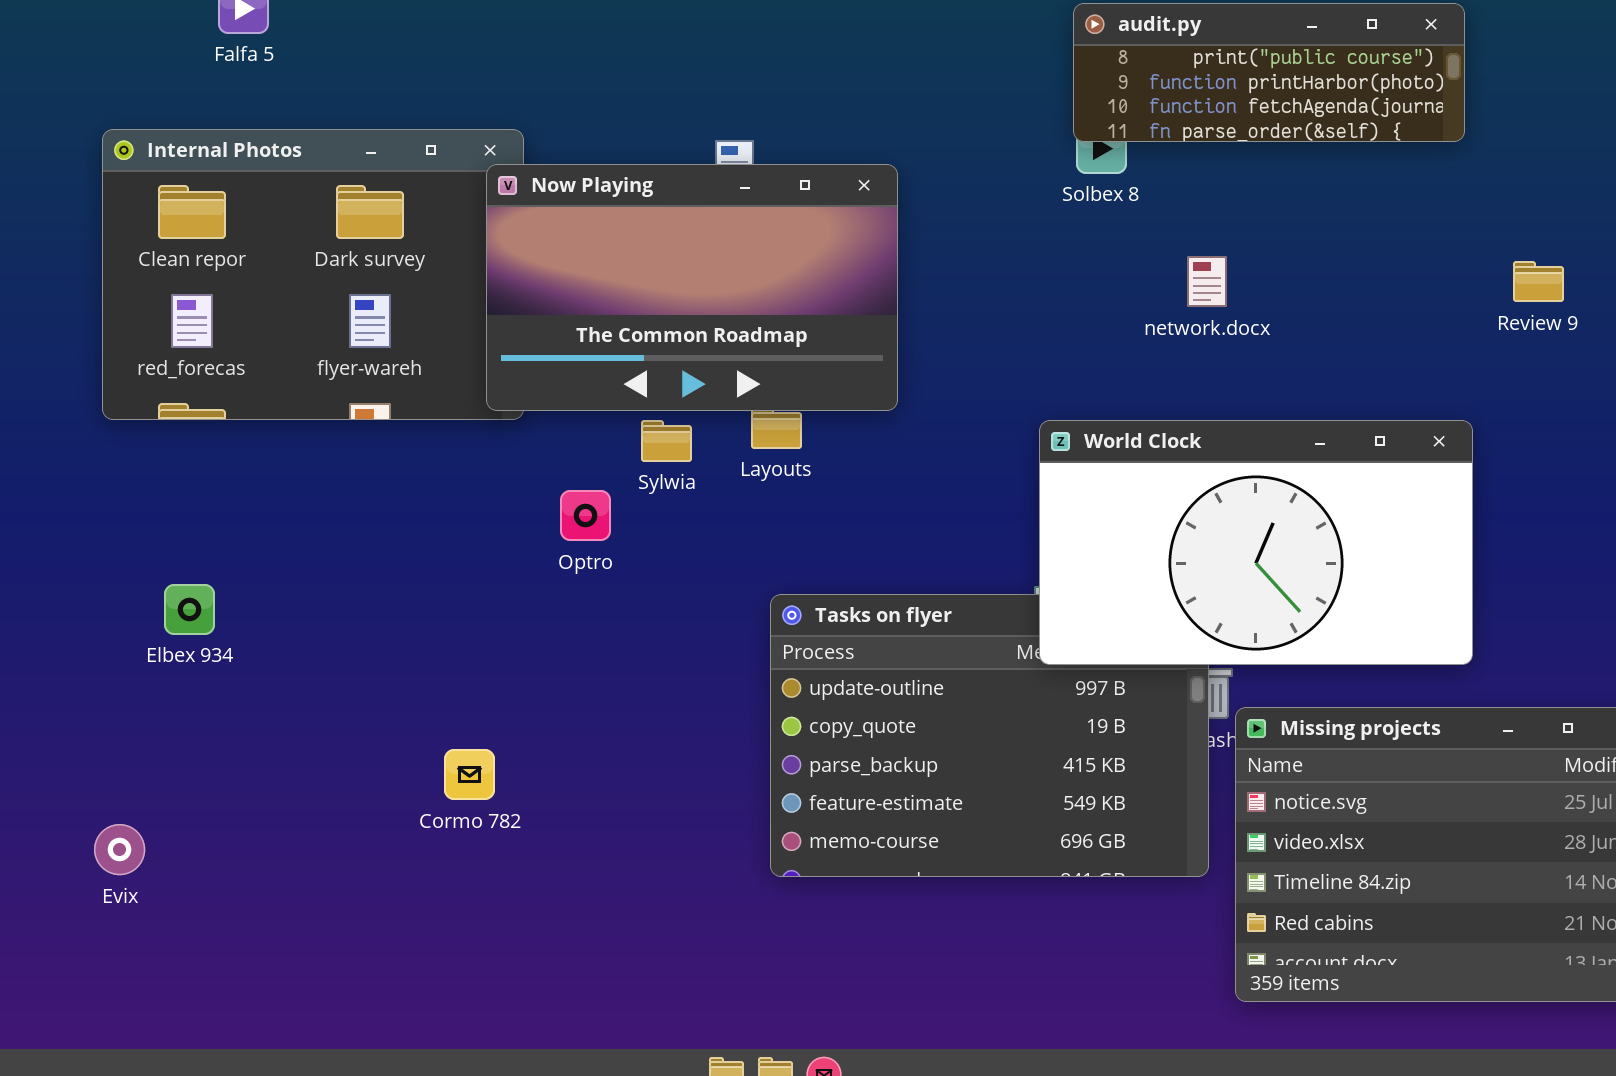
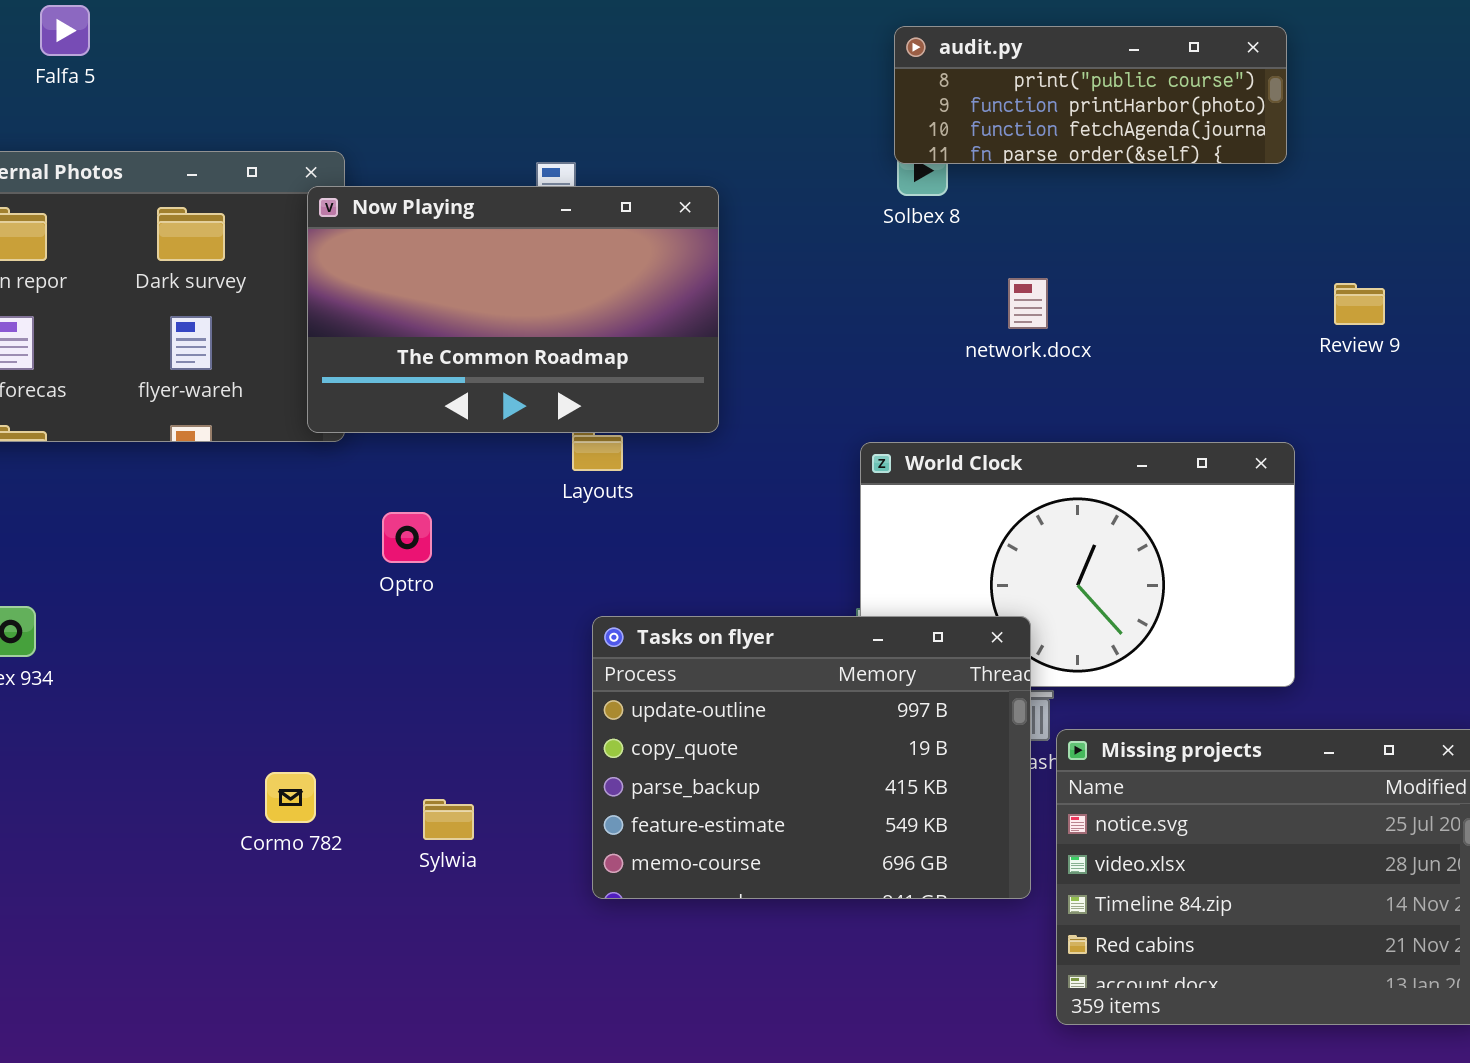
Sylwia: [641,420,692,462] -> [423,799,474,840], moved
Tasks on flyer: [770,594,1209,877] -> [592,616,1031,899], raised

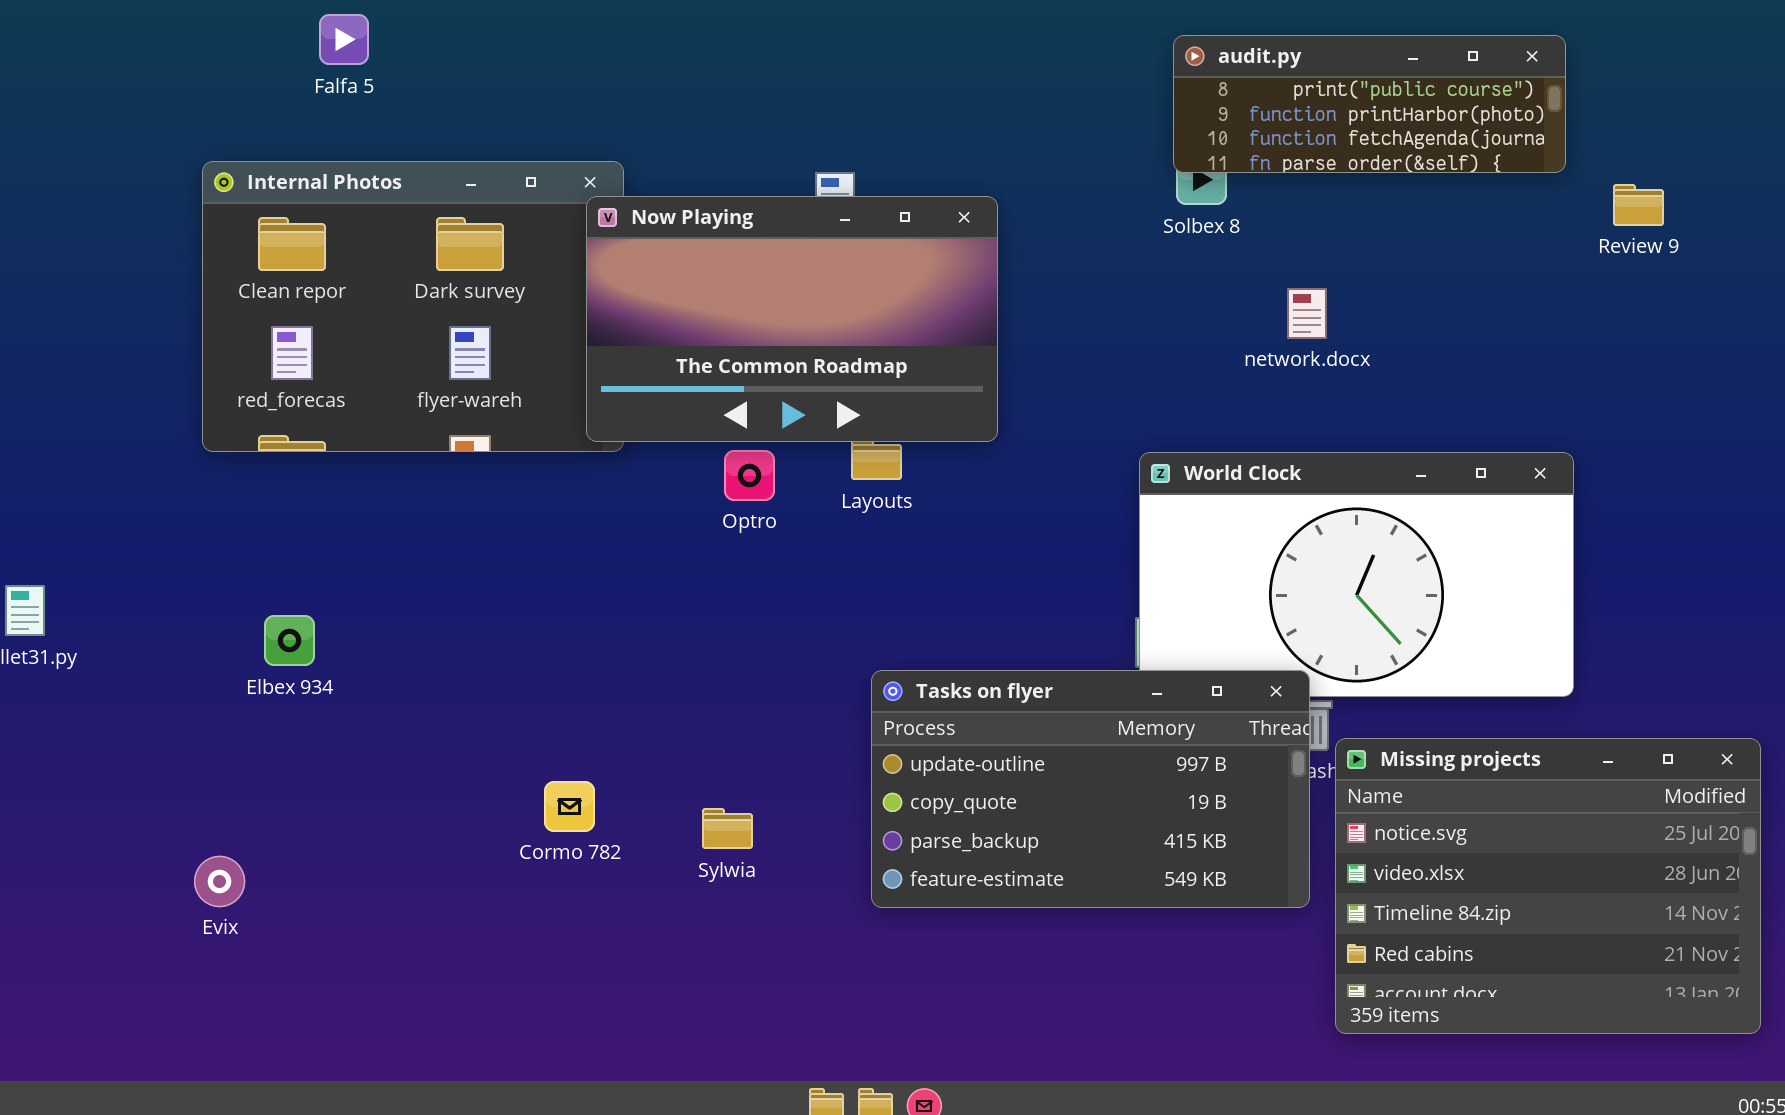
Review 9: [1334,283,1385,325] -> [1613,184,1664,226], moved
Optro: [382,512,432,563] -> [724,450,775,501], moved
Tasks on flyer: [592,616,1031,899] -> [871,670,1310,908], resized

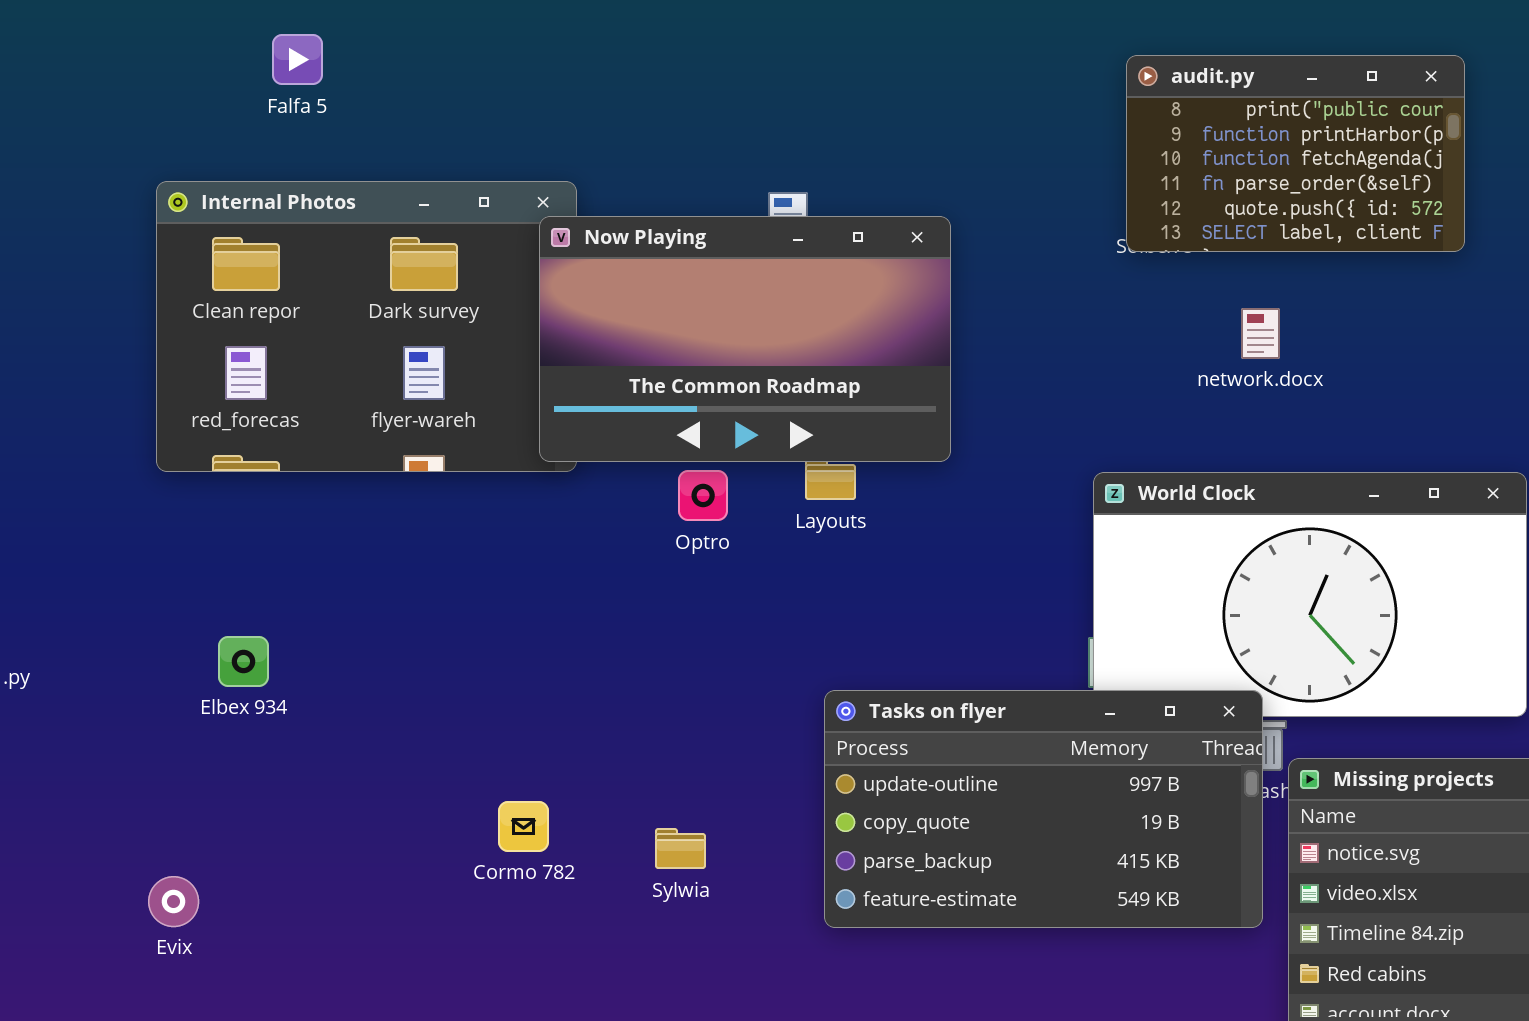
audit.py: [1173,35,1566,173] -> [1126,55,1465,252], resized

